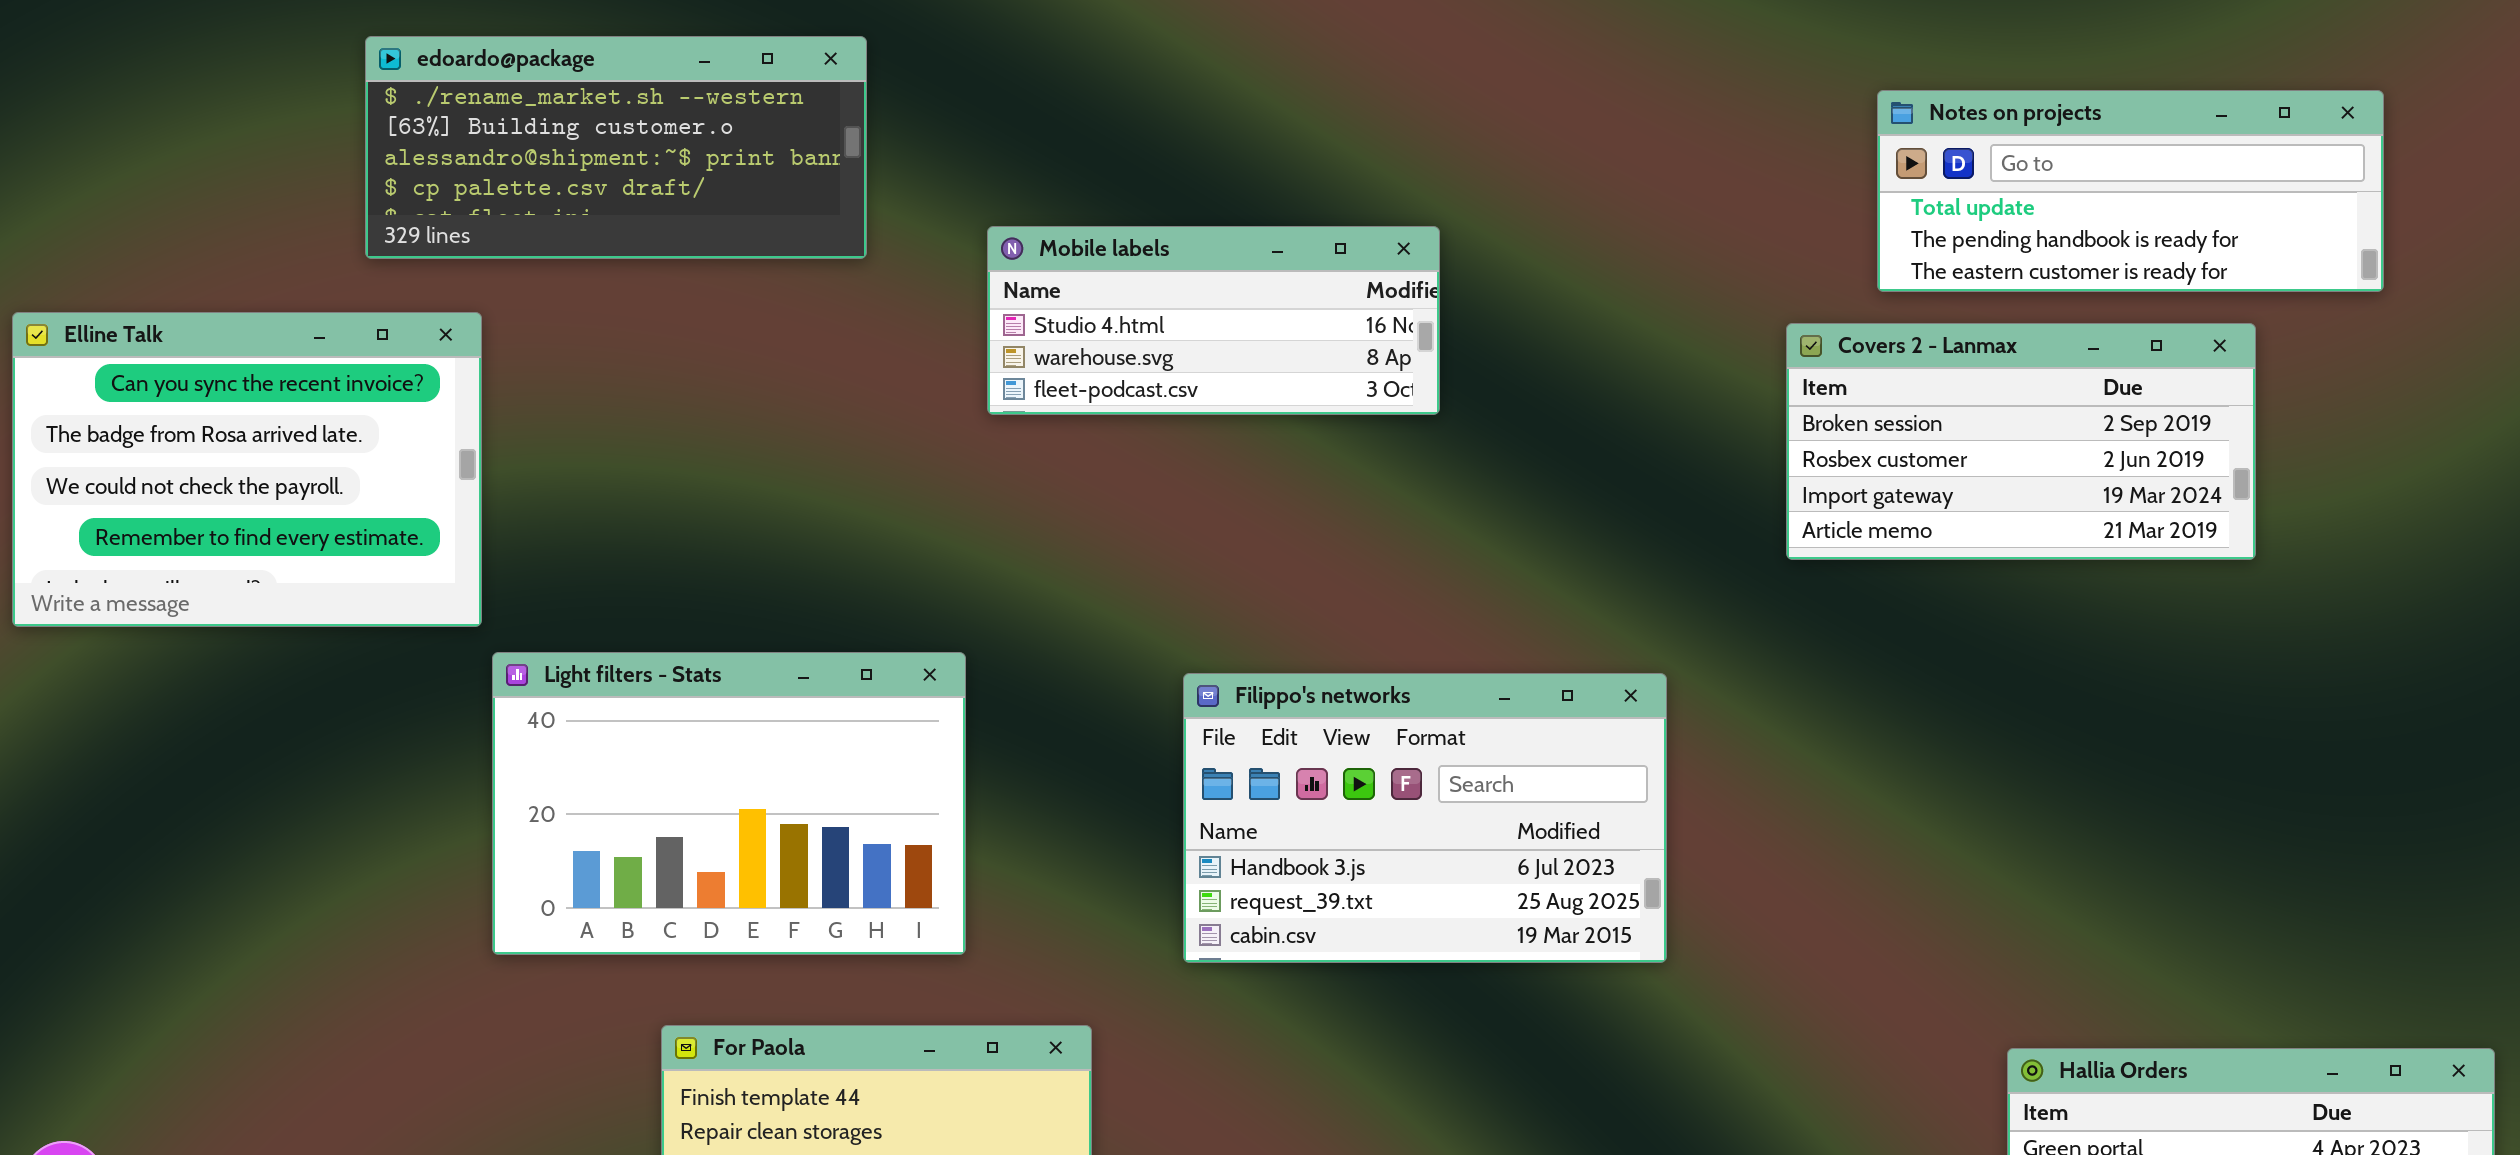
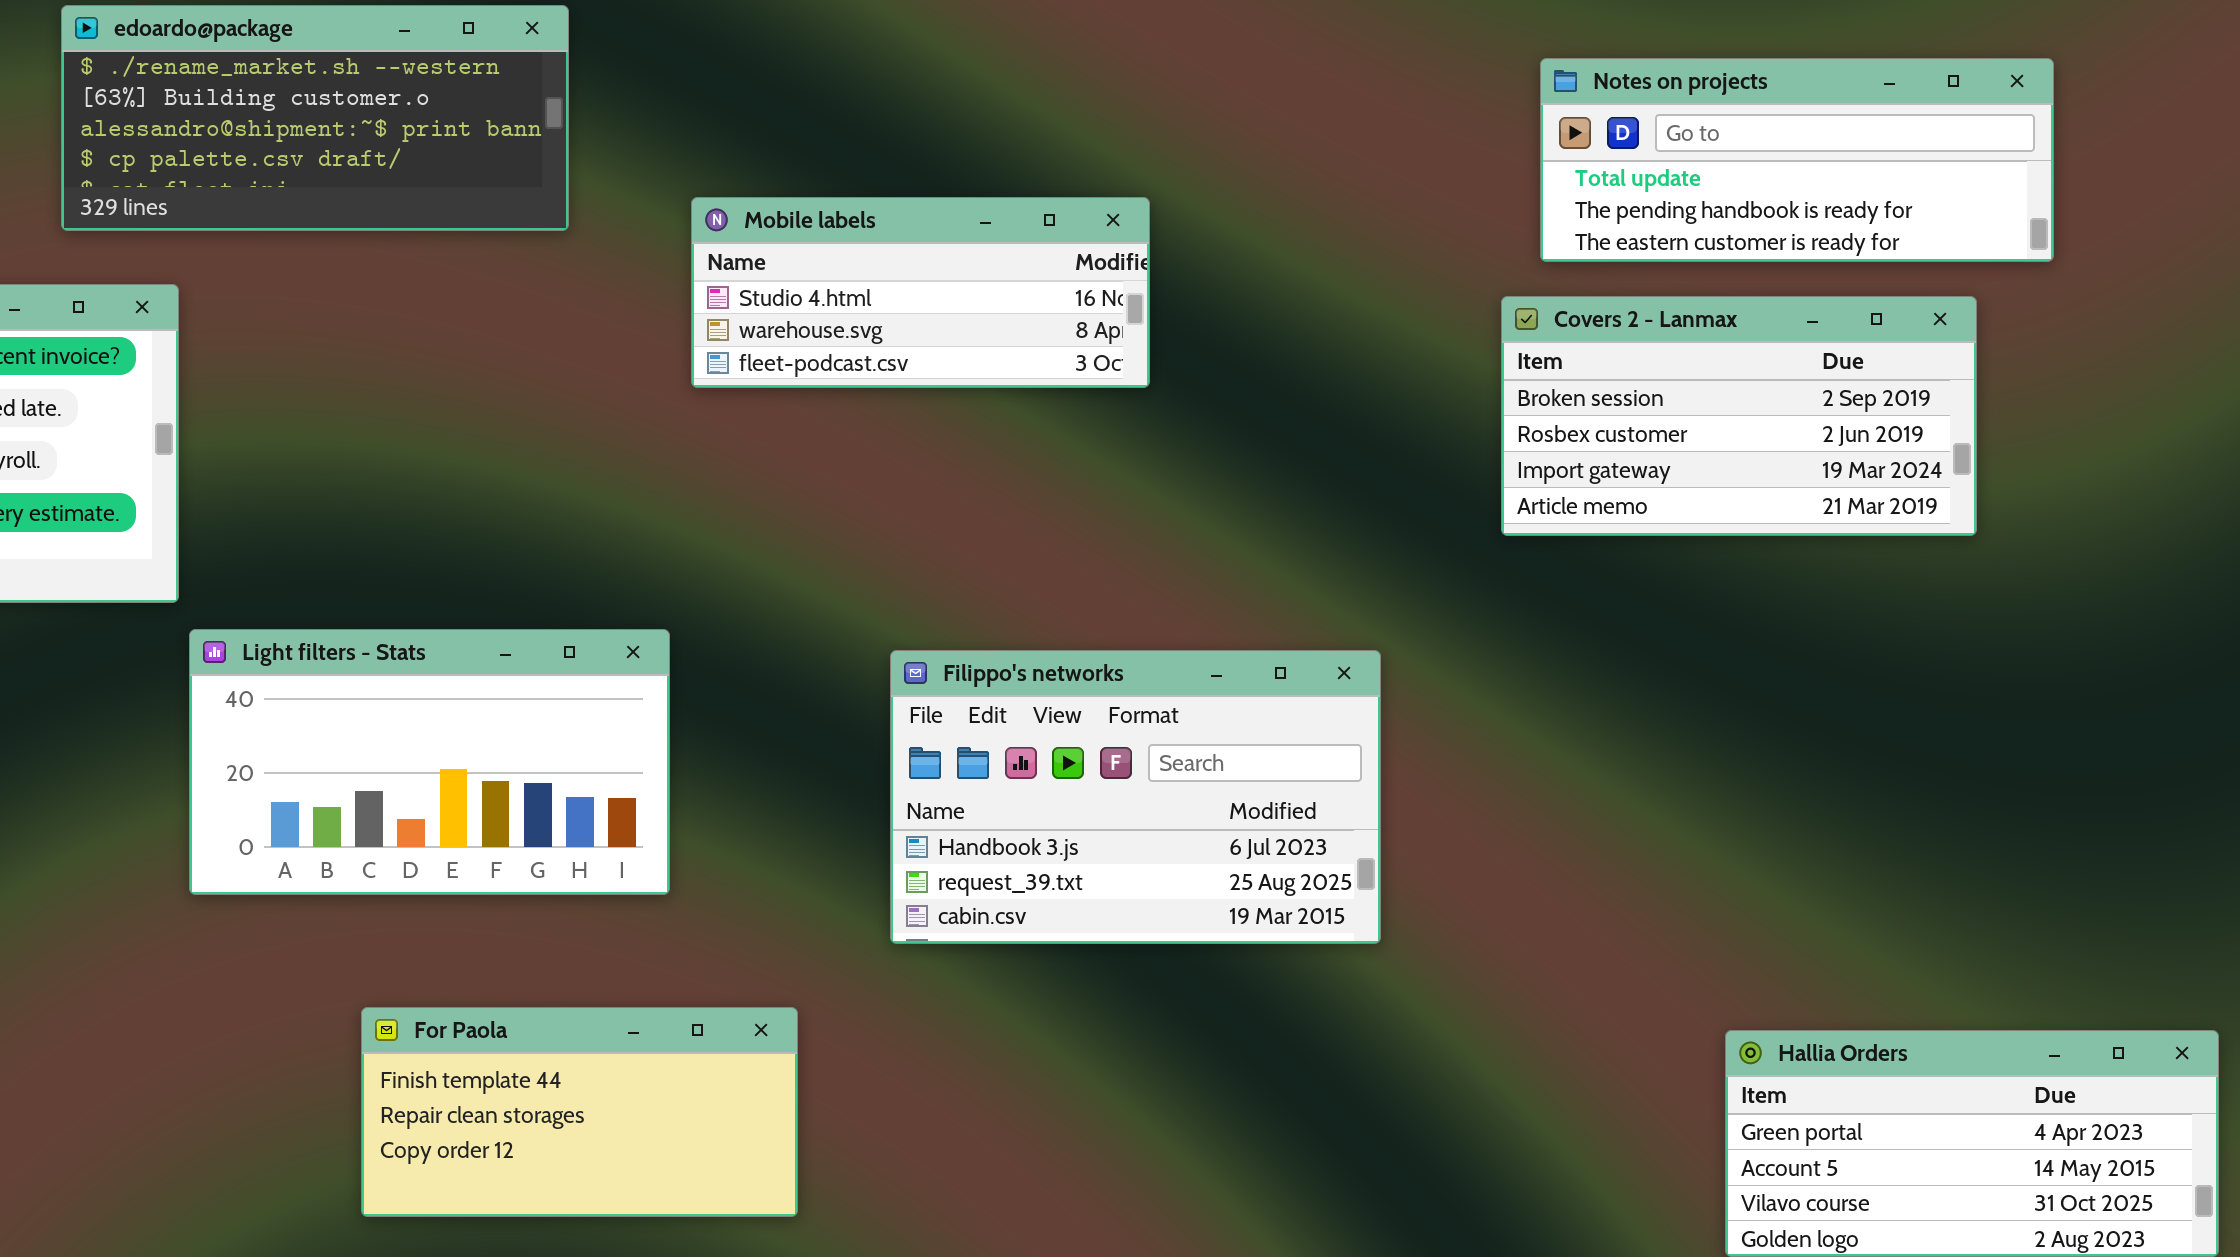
Notes on projects: [1877,90,2384,292] -> [1540,58,2054,262], moved
Light filters - Stats: [492,652,966,955] -> [189,629,670,895], resized

